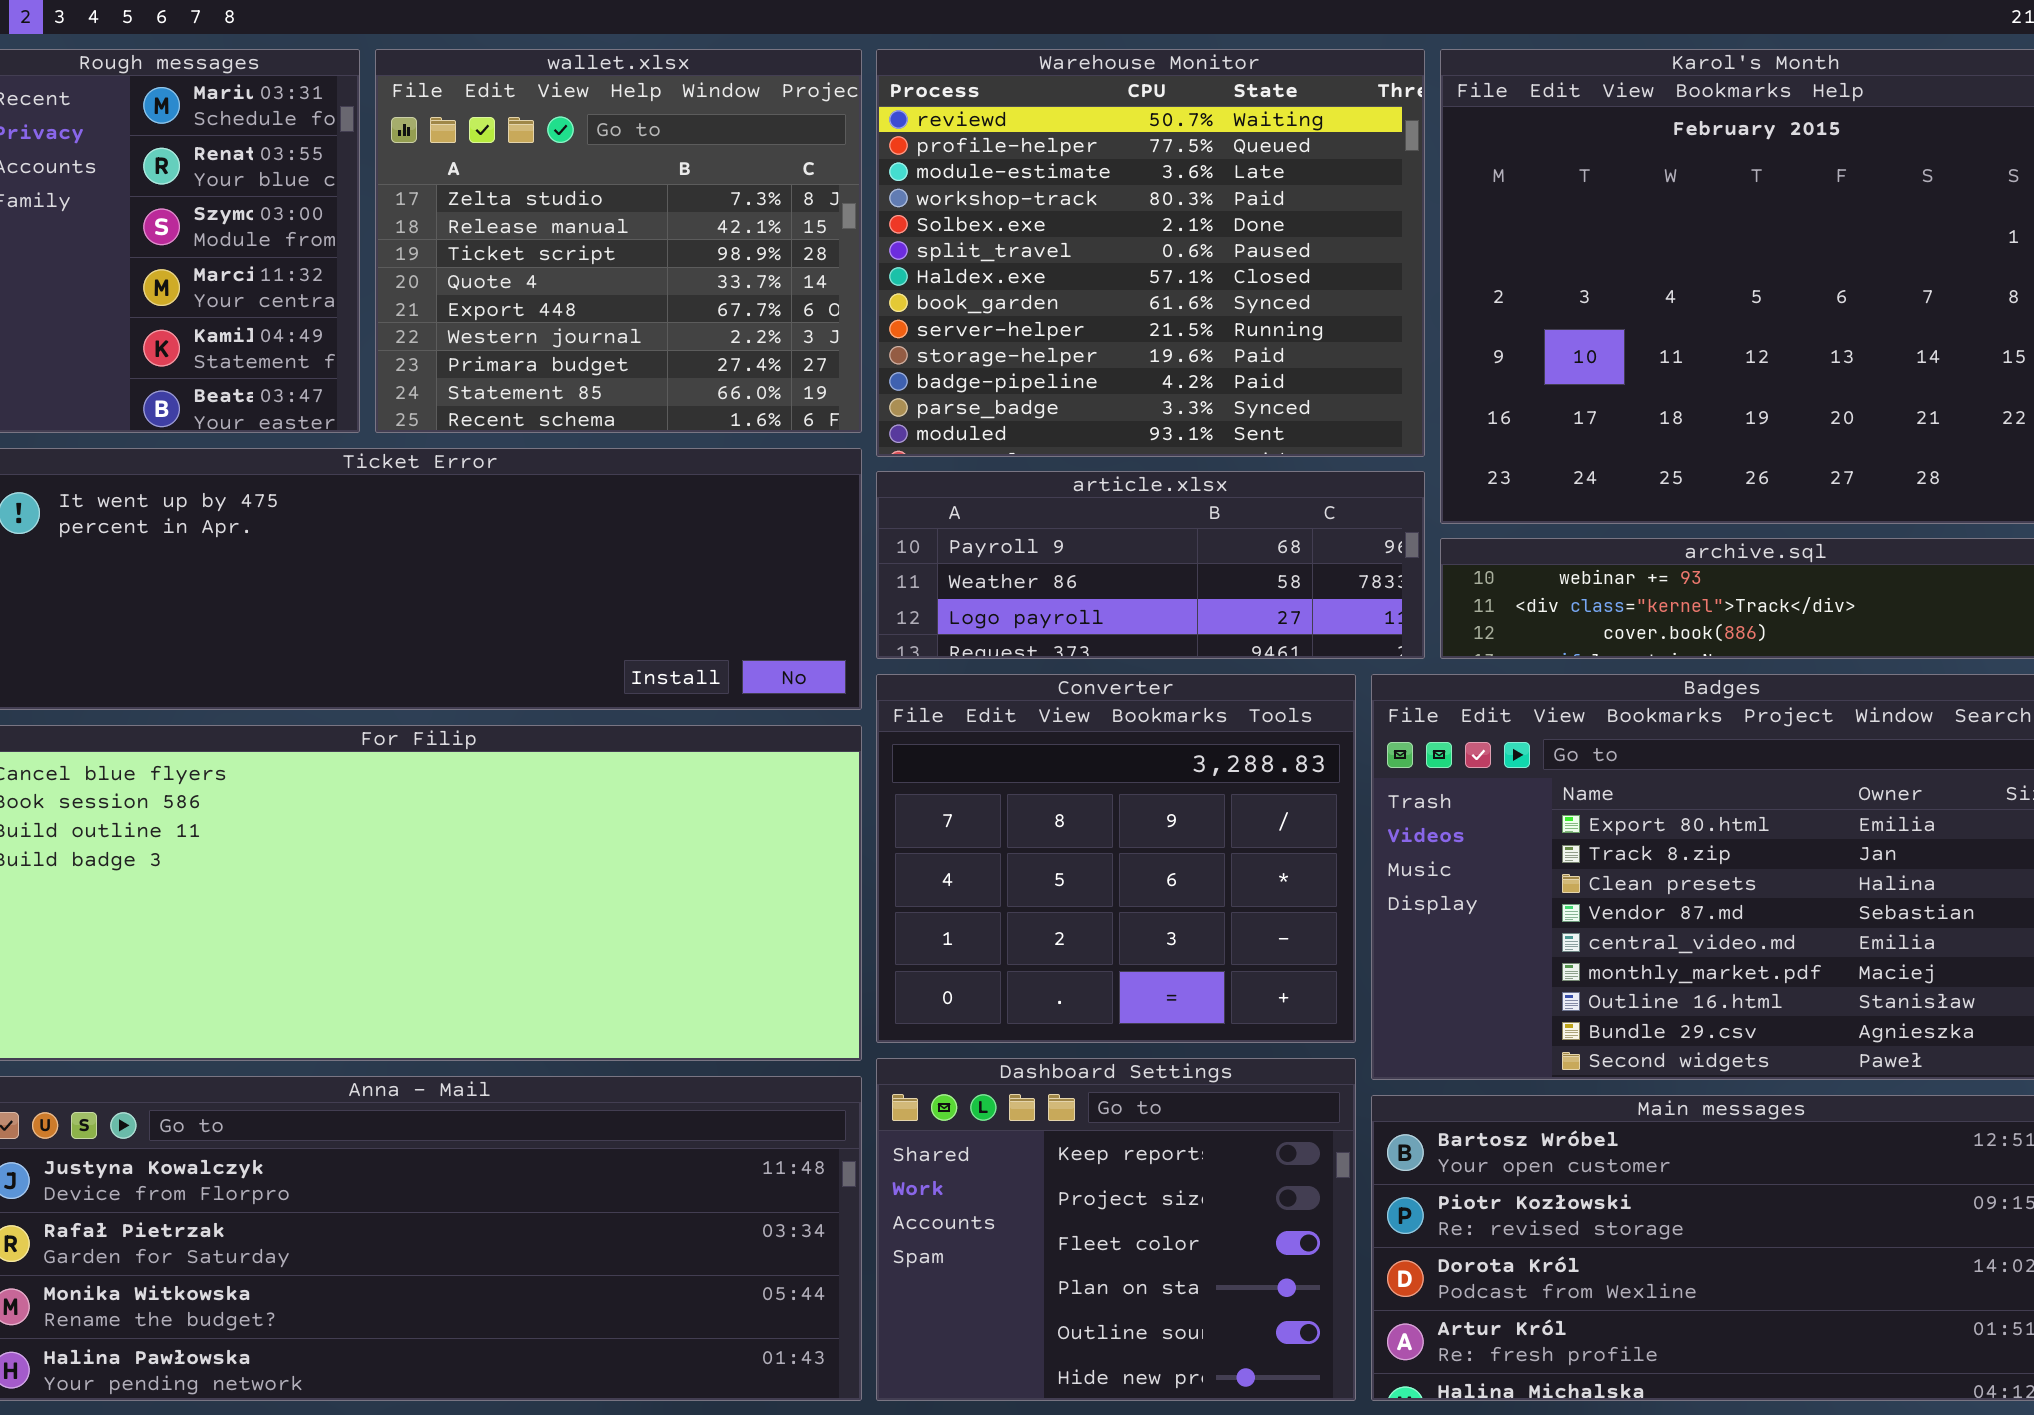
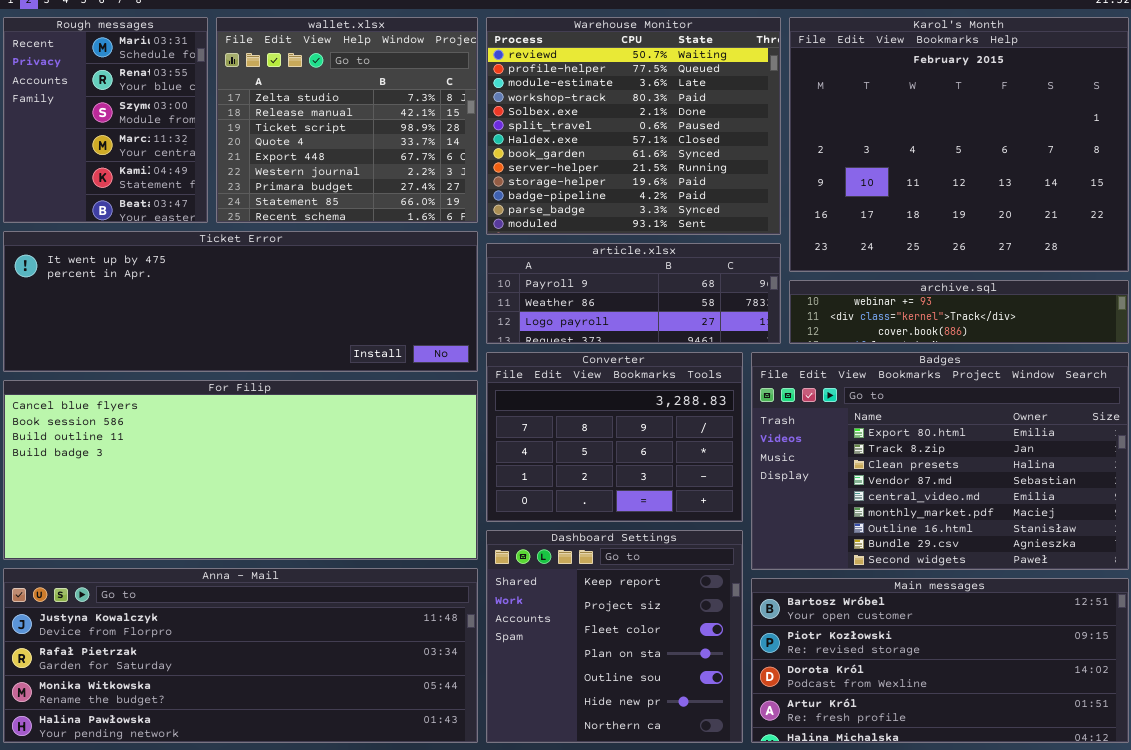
Converter: [876,674,1356,1043] -> [486,352,743,522], resized
Dashboard Settings: [876,1058,1356,1401] -> [486,530,743,743], resized

